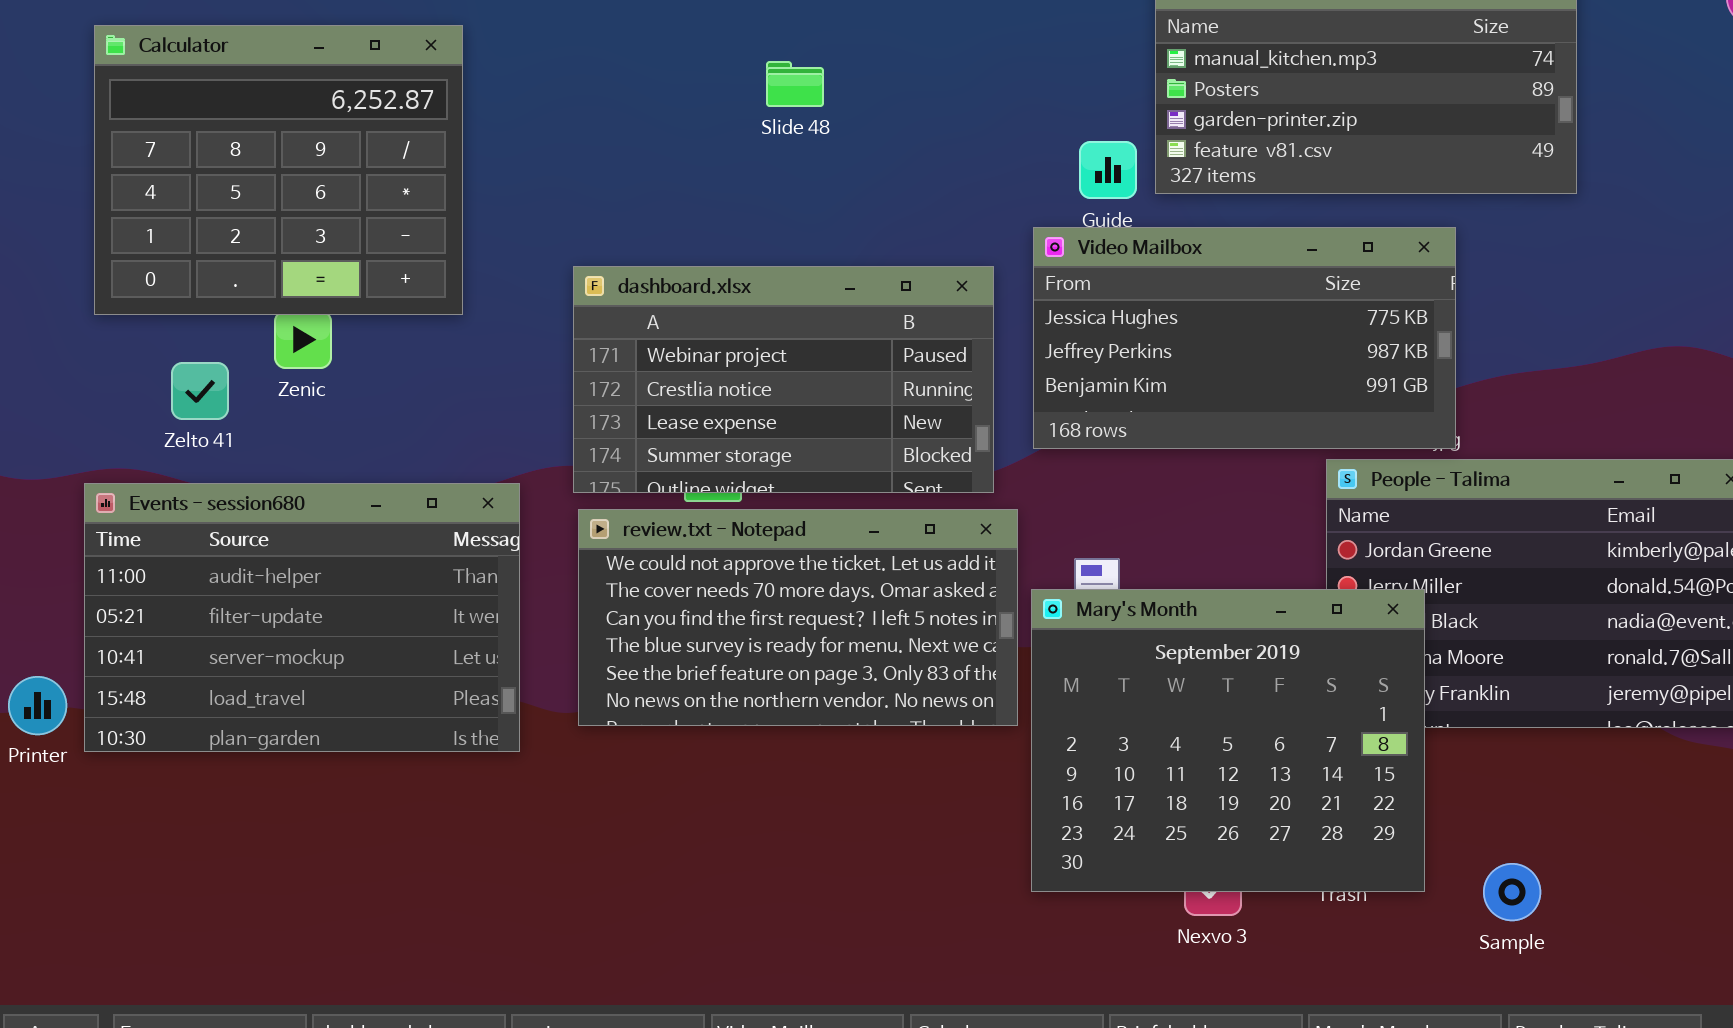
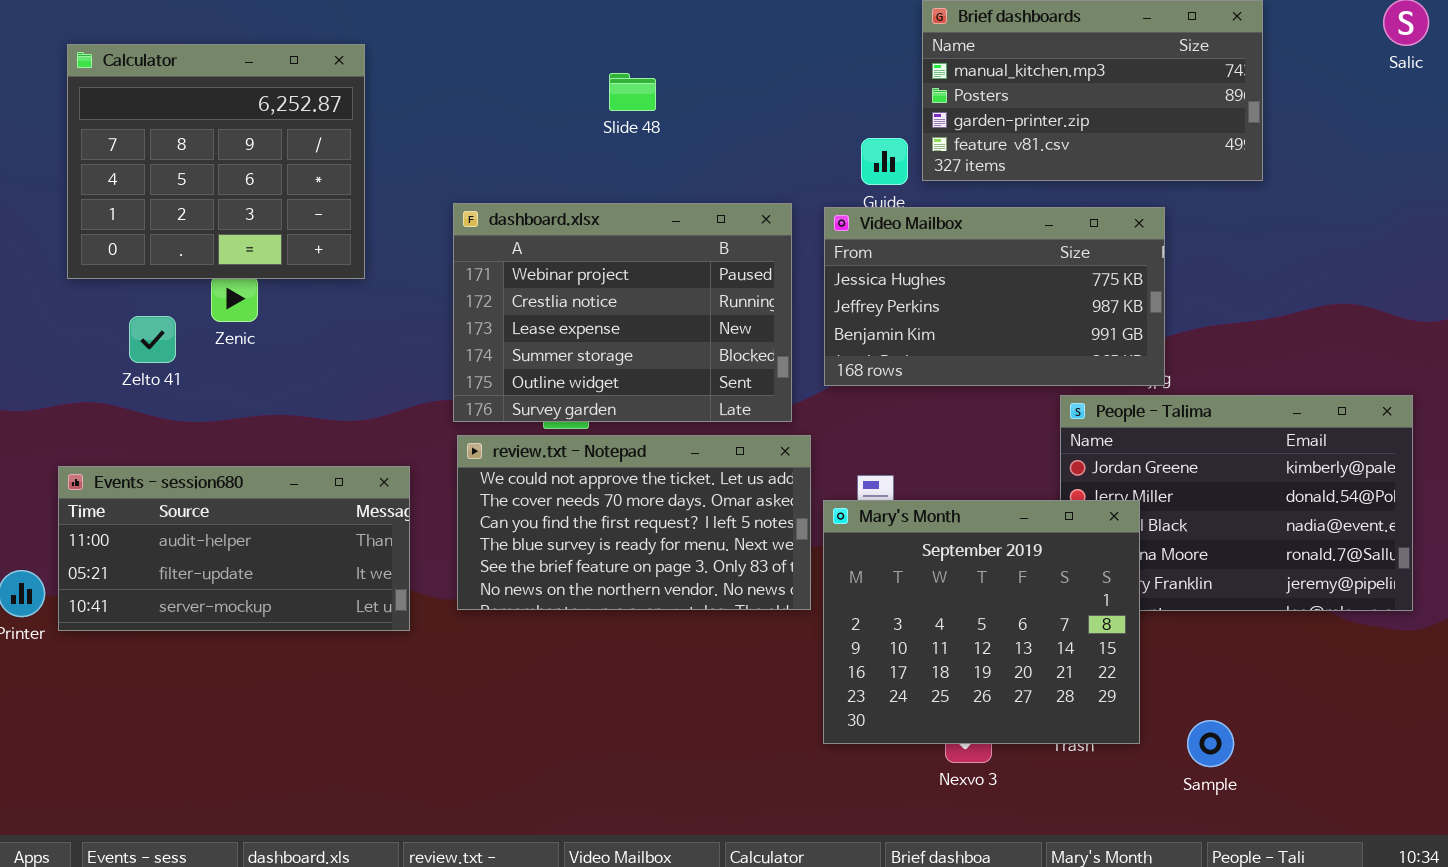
dashboard.xlsx: [573,266,994,493] -> [453,203,792,422], resized
Events - session680: [84,483,520,752] -> [58,466,410,631], resized

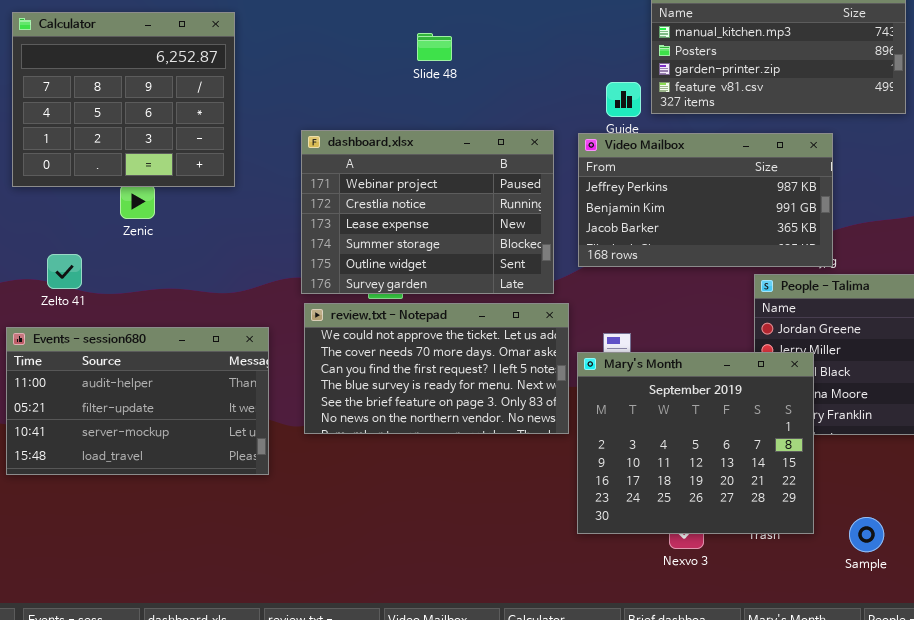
Video Mailbox: [824,207,1165,386] -> [578,133,833,267], scrolled down 1 row
Zelto 41: [129,316,176,363] -> [47,254,82,289], moved
Events - session680: [58,466,410,631] -> [6,327,269,475], resized

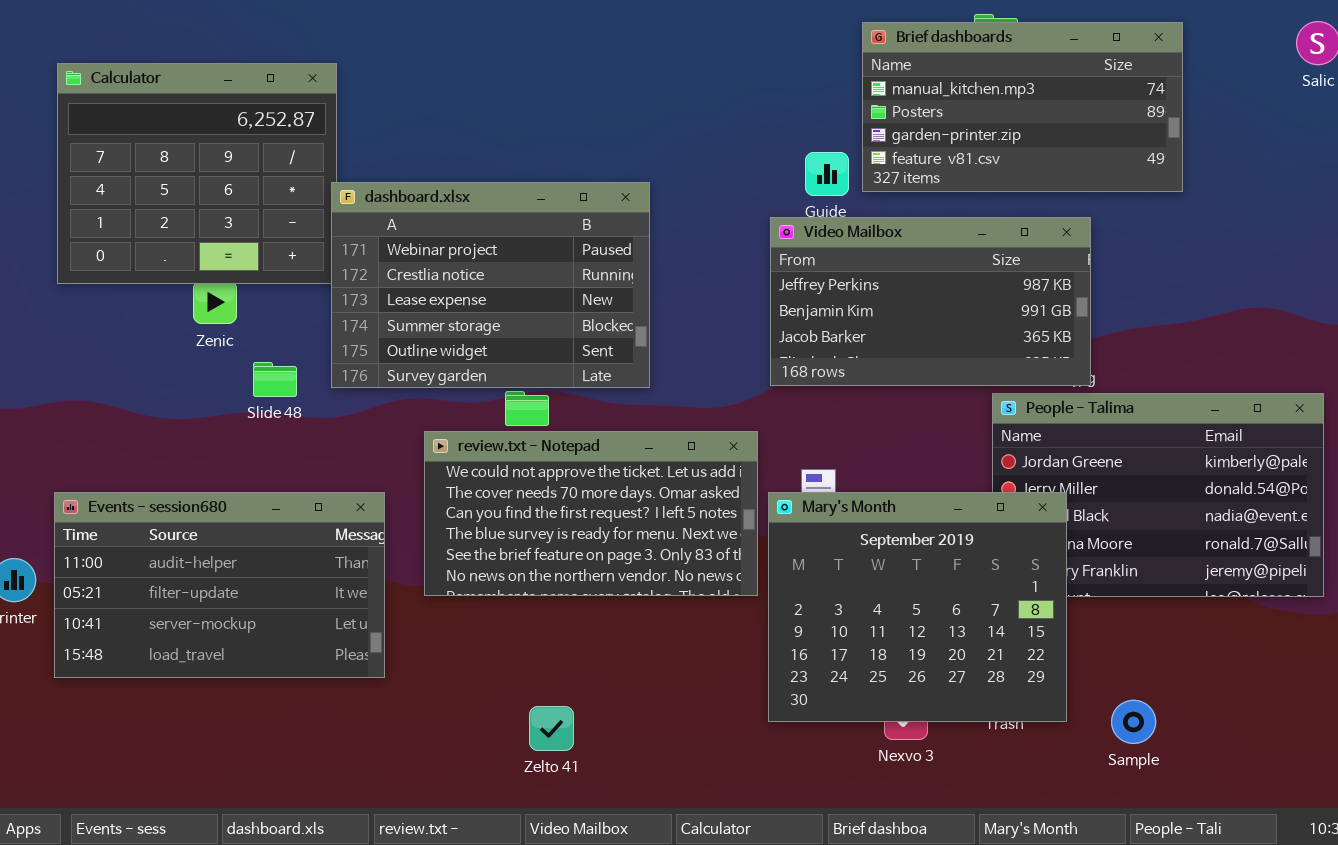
Slide 48: [417,33,452,61] -> [253,362,297,397], moved
dashboard.xlsx: [301,130,554,294] -> [331,182,650,388], moved
Zelto 41: [47,254,82,289] -> [529,706,574,751], moved
Events - session680: [6,327,269,475] -> [54,492,385,678], moved

